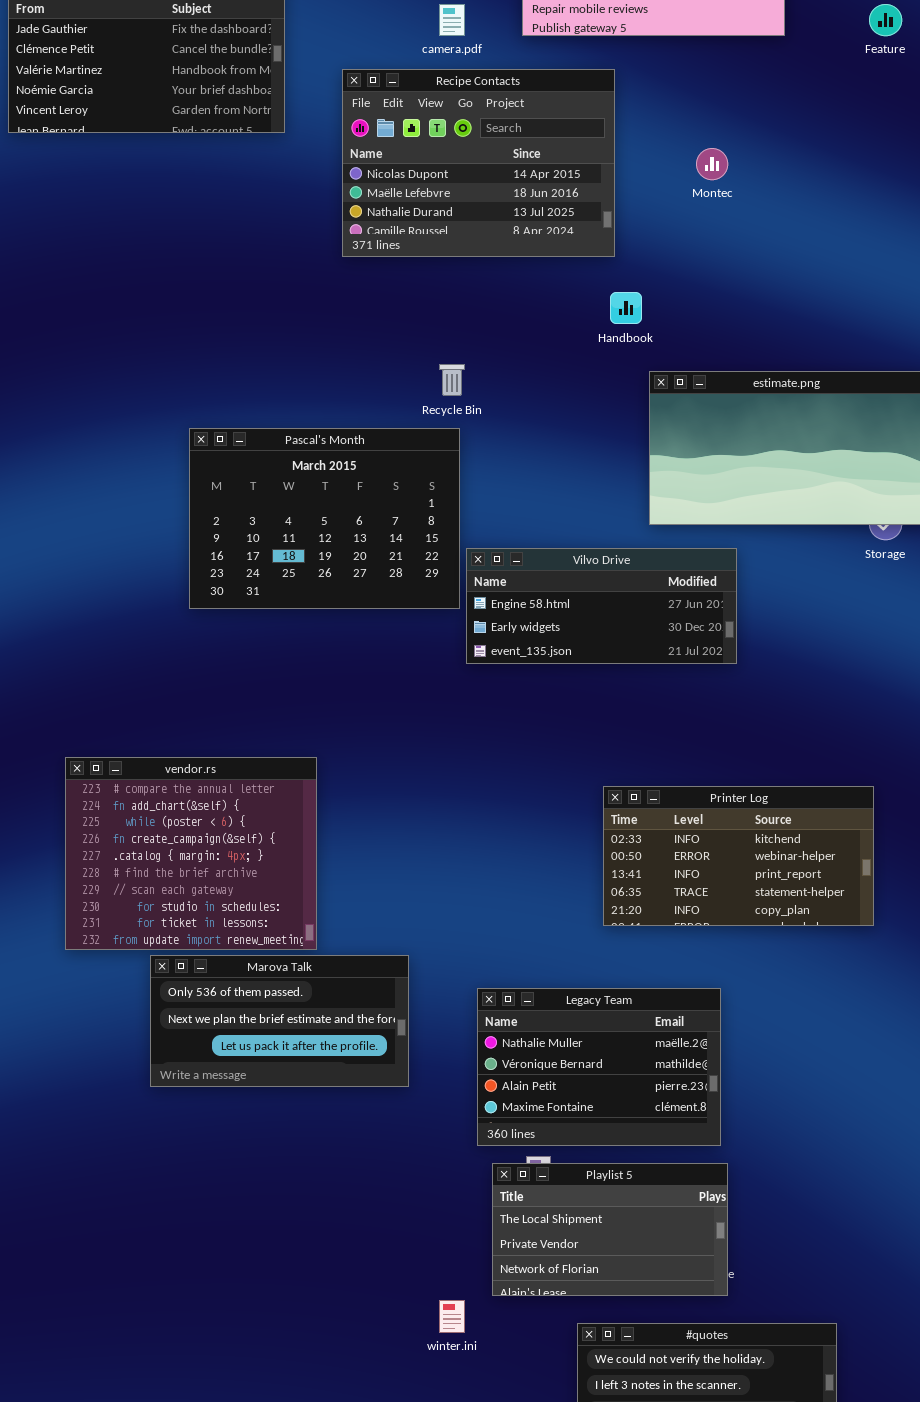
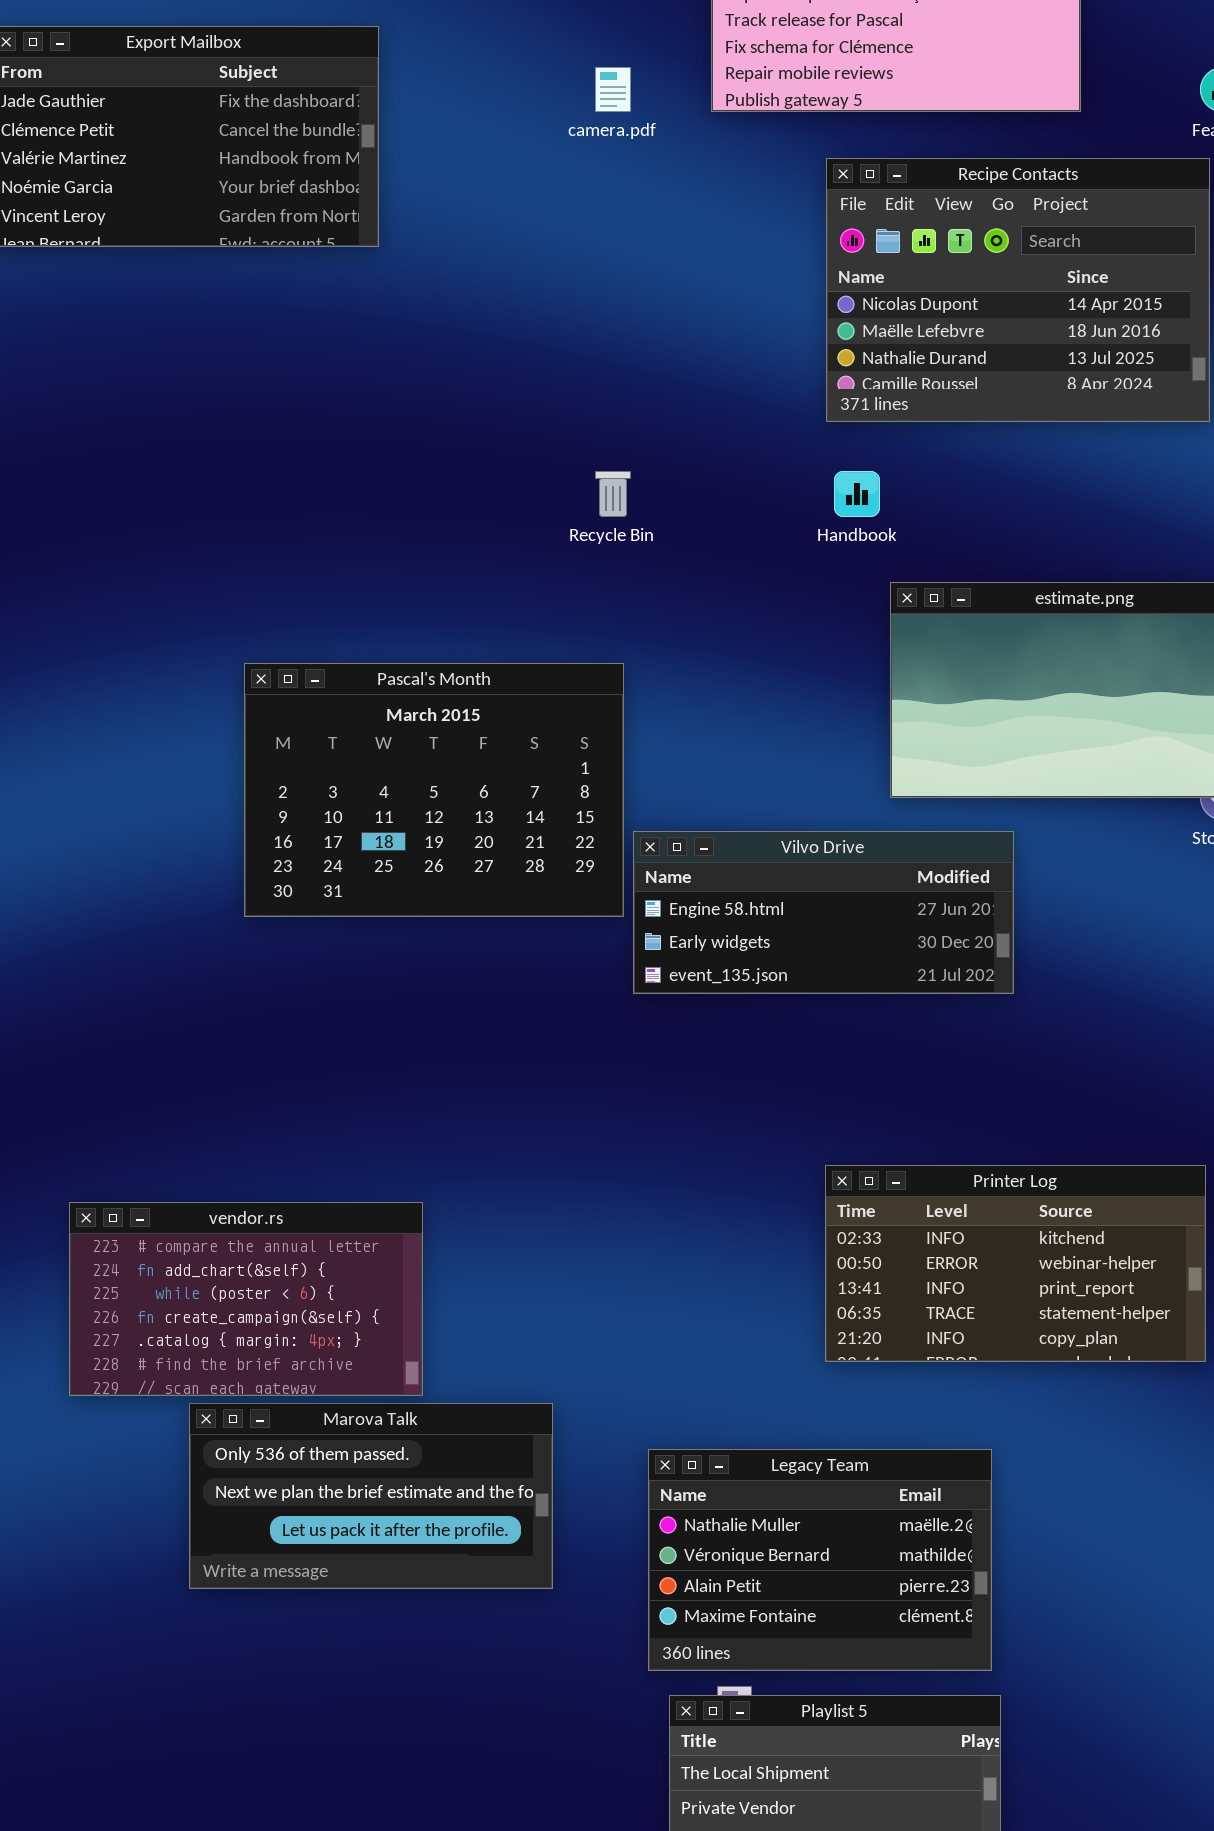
Recipe Contacts: [342,69,615,257] -> [826,158,1210,422], moved
Recycle Bin: [439,364,465,396] -> [595,471,631,517], moved
vendor.rs: [65,757,317,950] -> [69,1202,423,1396], resized

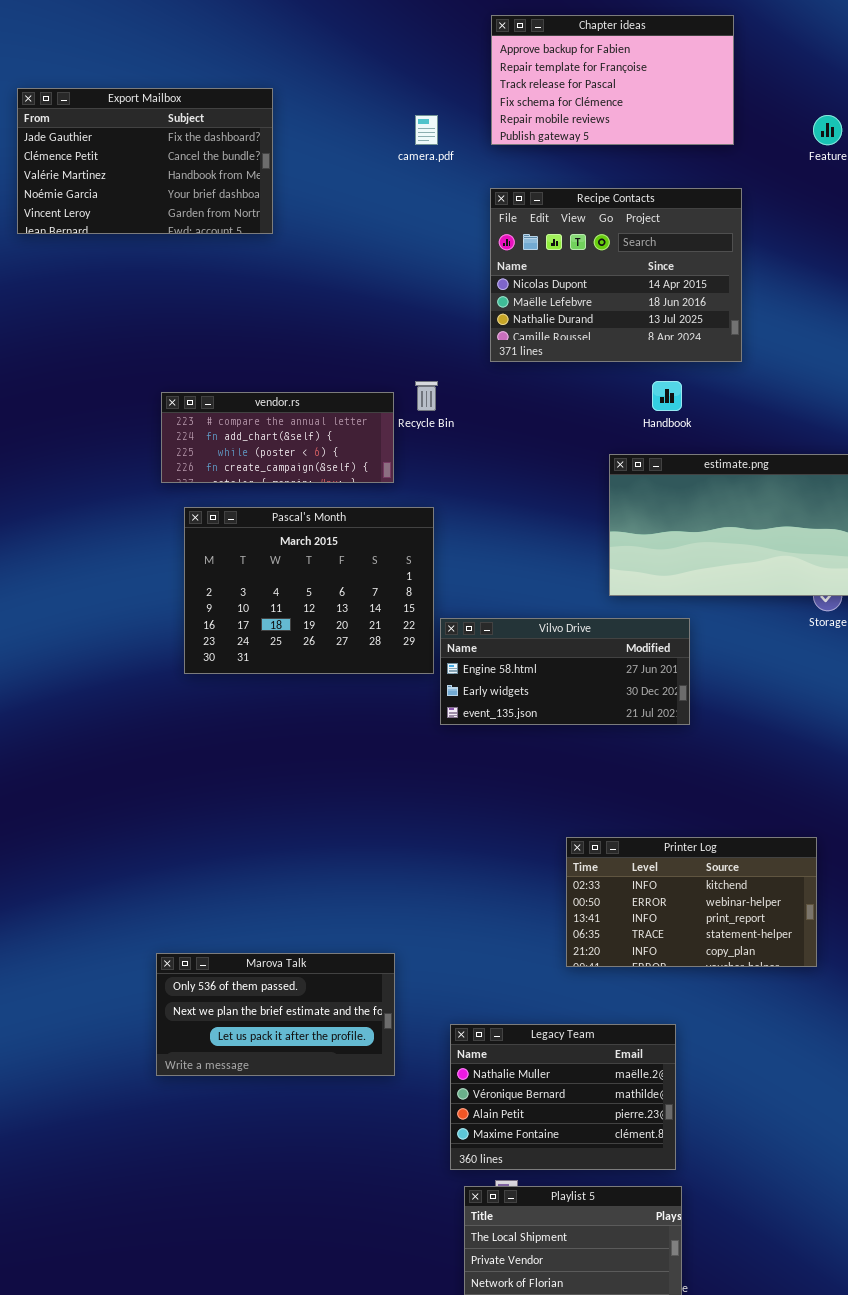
Recipe Contacts: [826,158,1210,422] -> [490,188,742,362], moved
Handbook: [834,471,880,517] -> [652,381,682,411], moved
vendor.rs: [69,1202,423,1396] -> [161,392,394,483], moved, resized
Marova Talk: [189,1403,553,1589] -> [156,953,395,1076], moved

